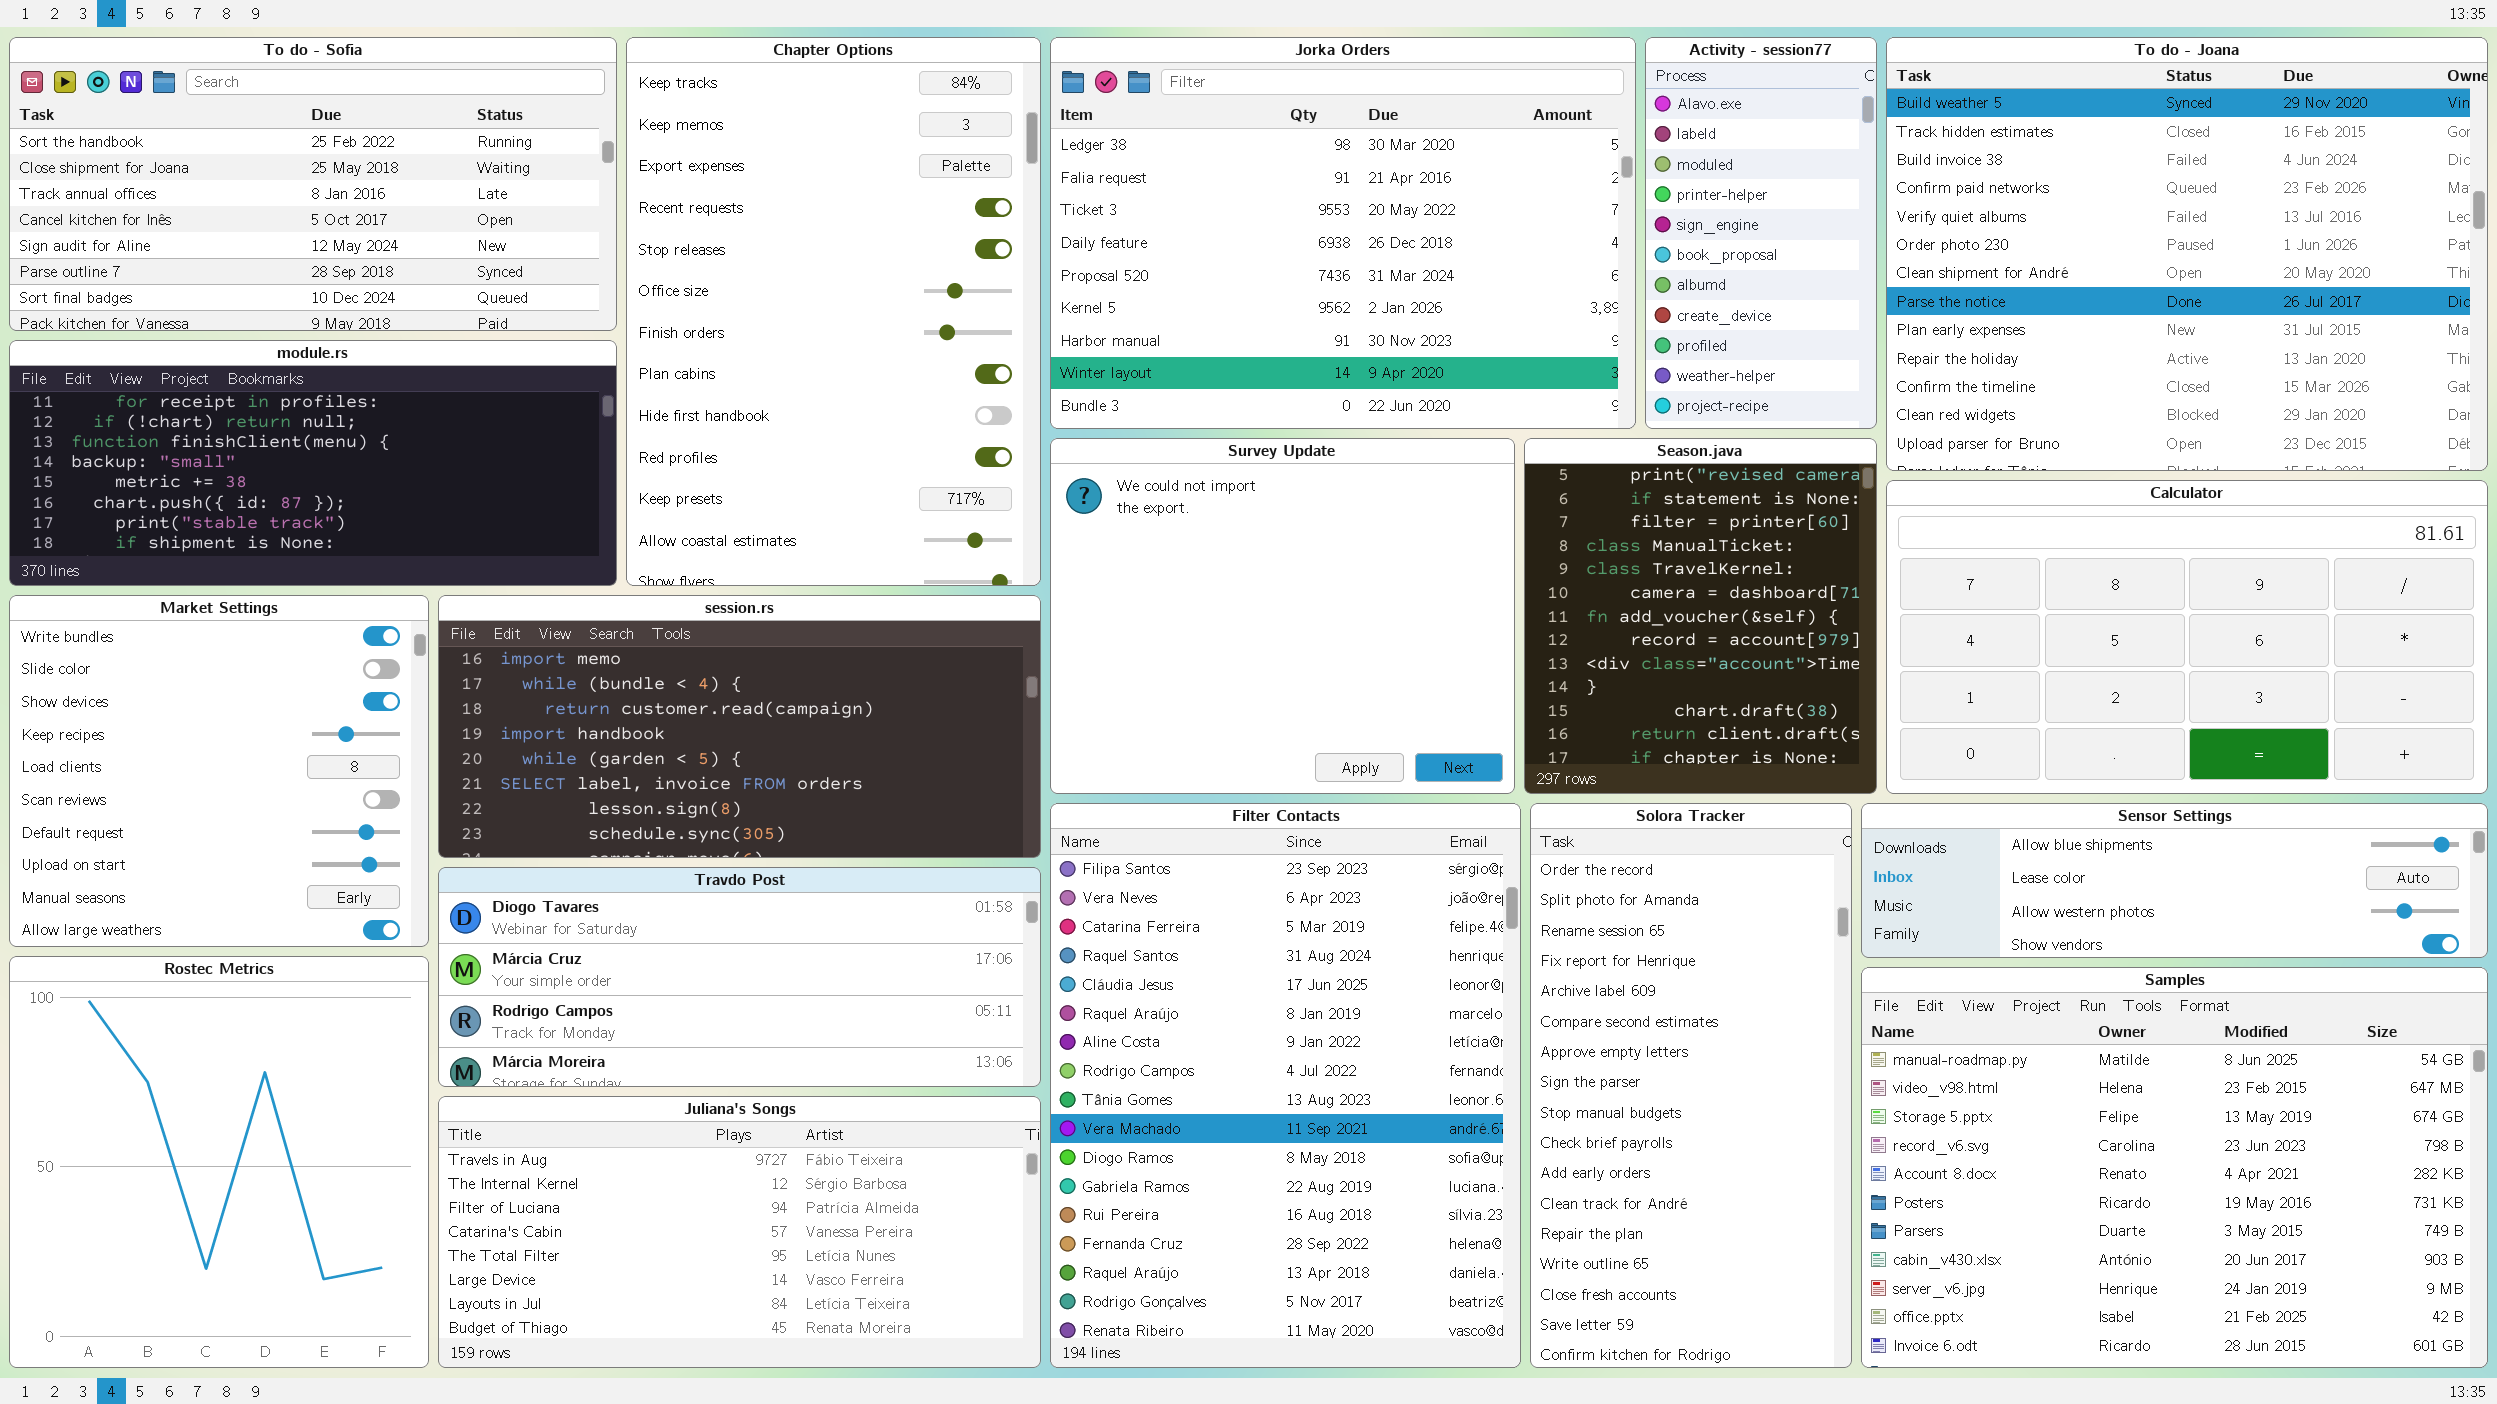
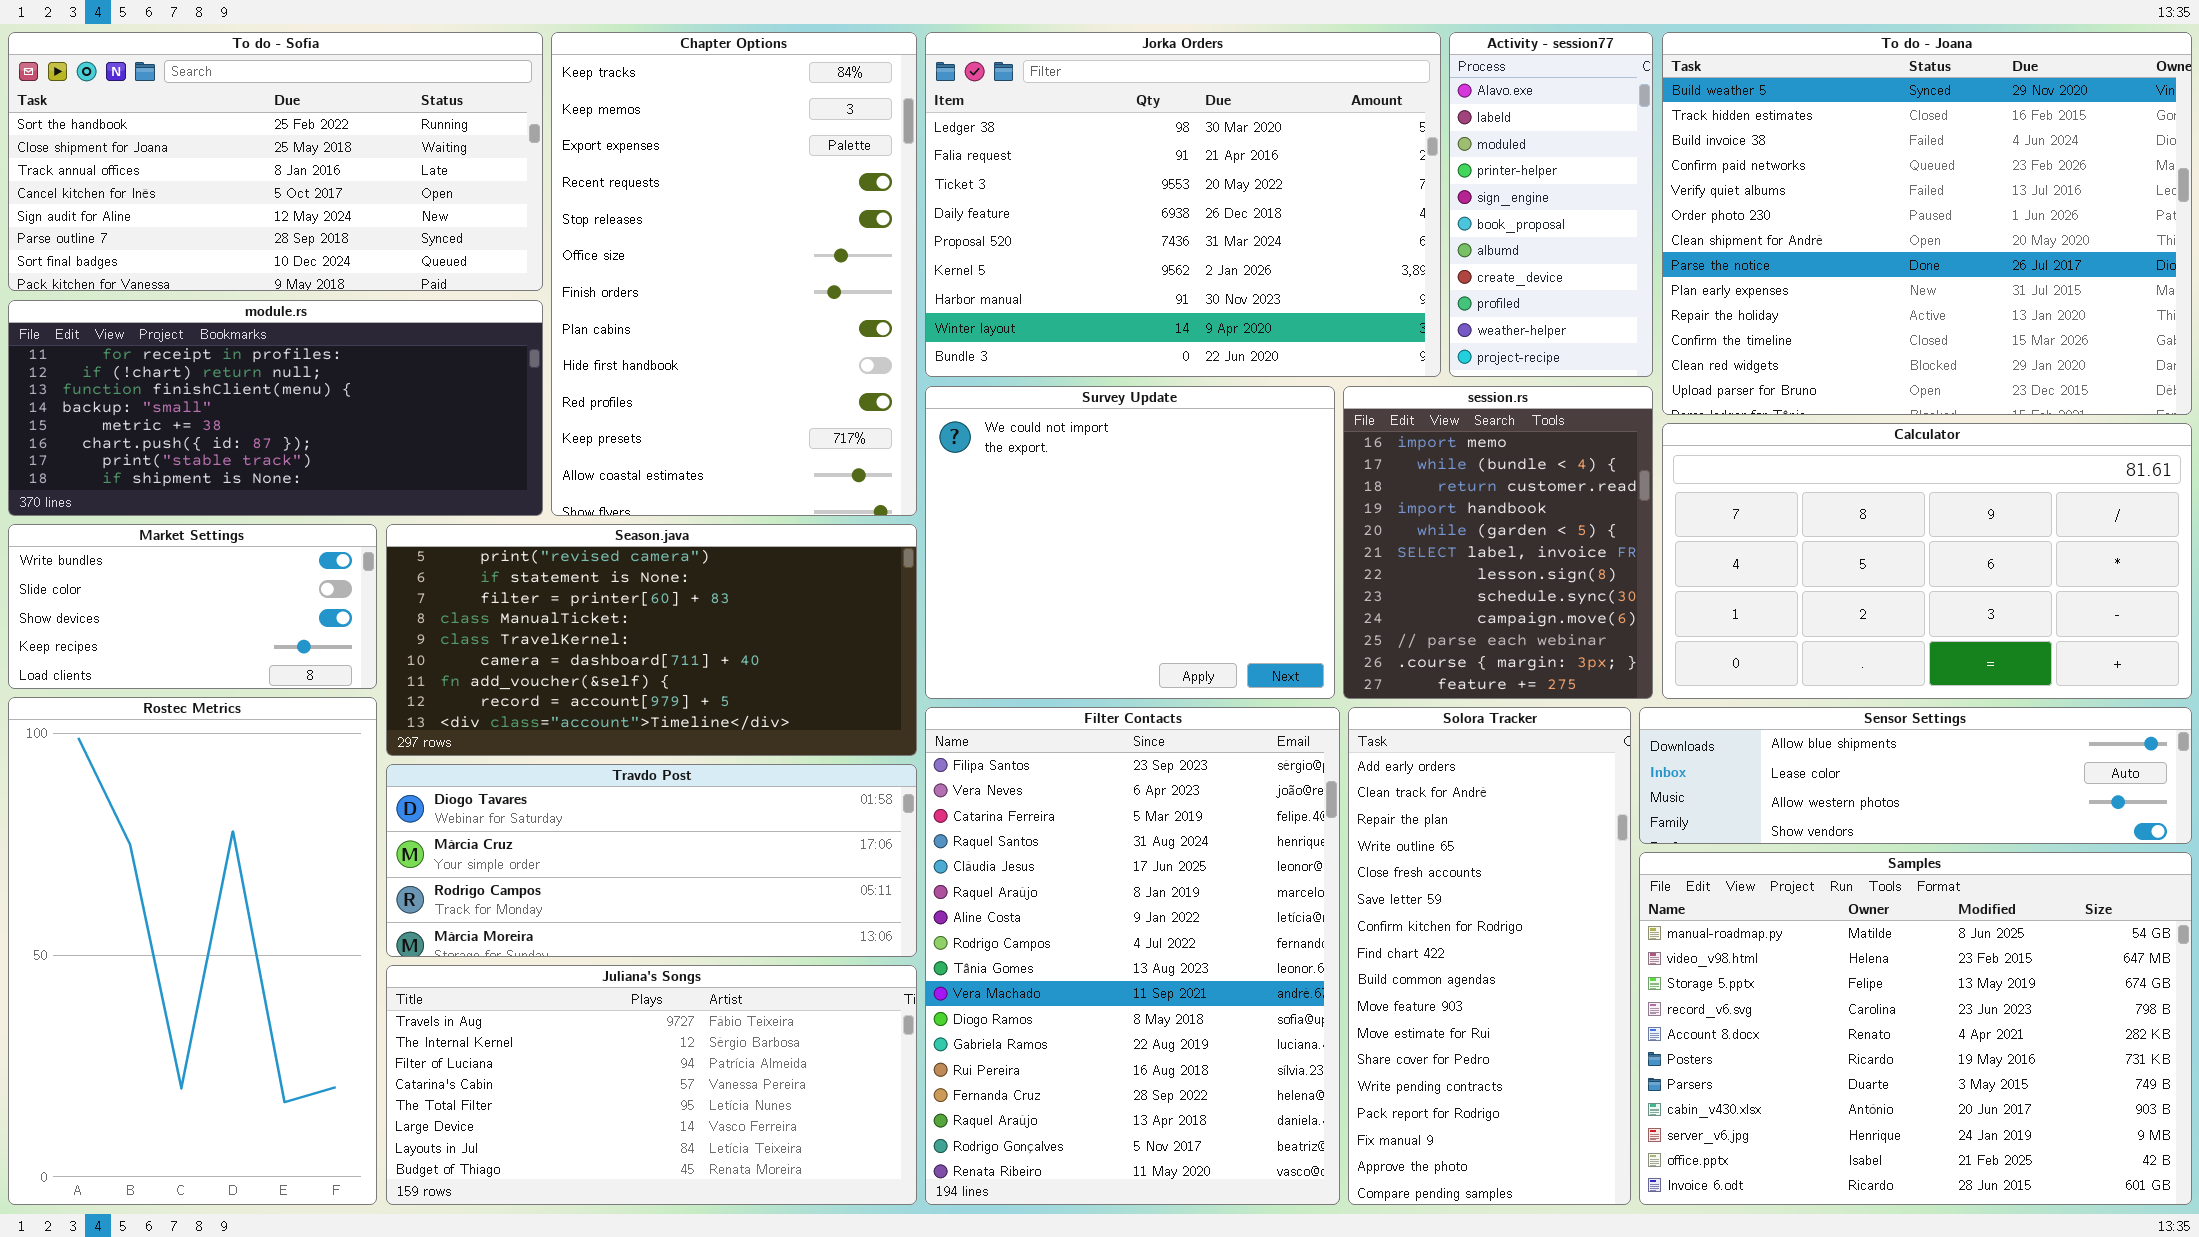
Season.java: [1524,438,1877,794] -> [386,524,917,756], moved, resized
Market Settings: [9,595,429,947] -> [8,524,377,689], resized
session.rs: [438,595,1041,858] -> [1343,386,1653,699], moved, resized
Solora Tracker: [1530,803,1852,1368] -> [1348,707,1631,1205], scrolled down 10 rows
Rostec Metrics: [9,956,429,1368] -> [8,697,377,1205], resized

